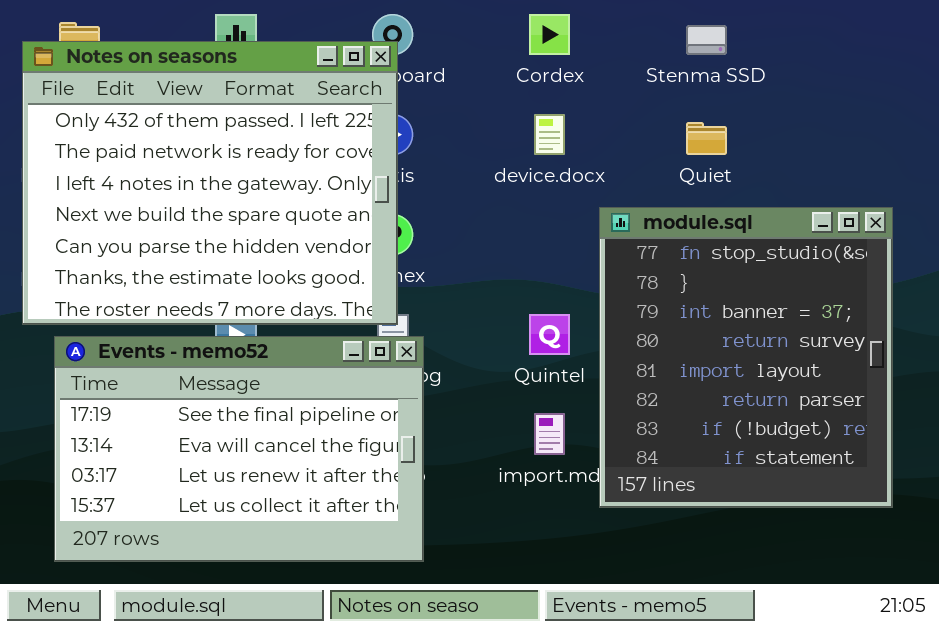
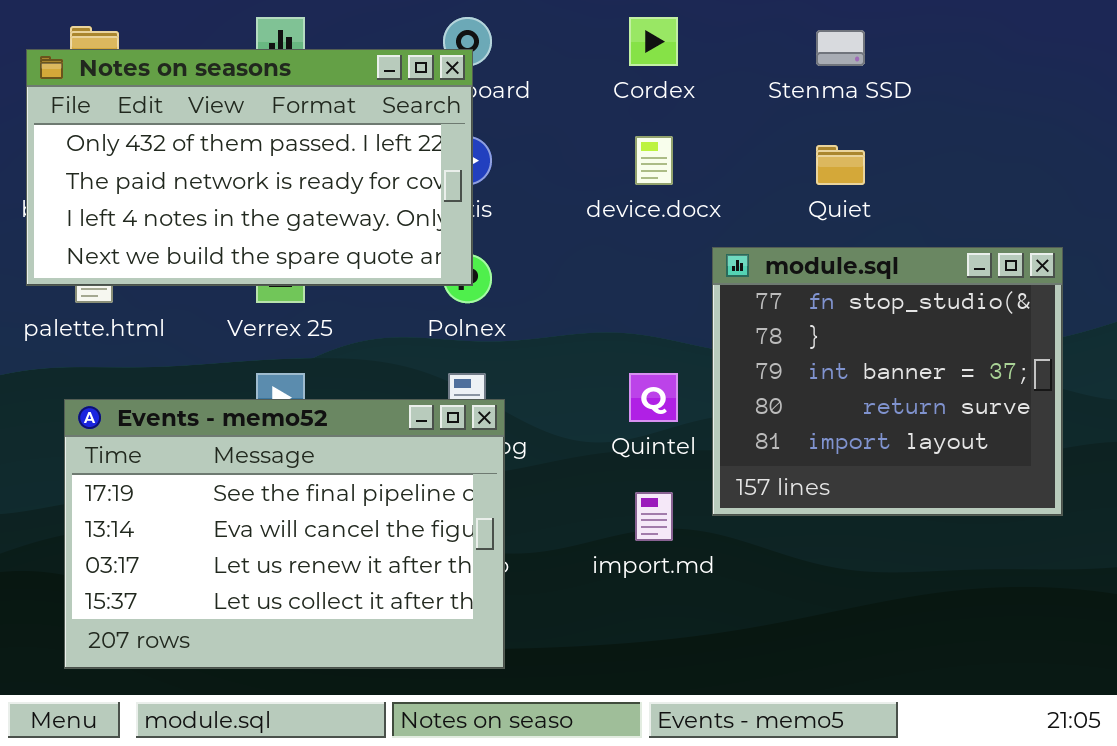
Notes on seasons: [22,41,398,325] -> [26,49,473,286], resized
module.sql: [599,207,893,508] -> [712,247,1063,516], resized

